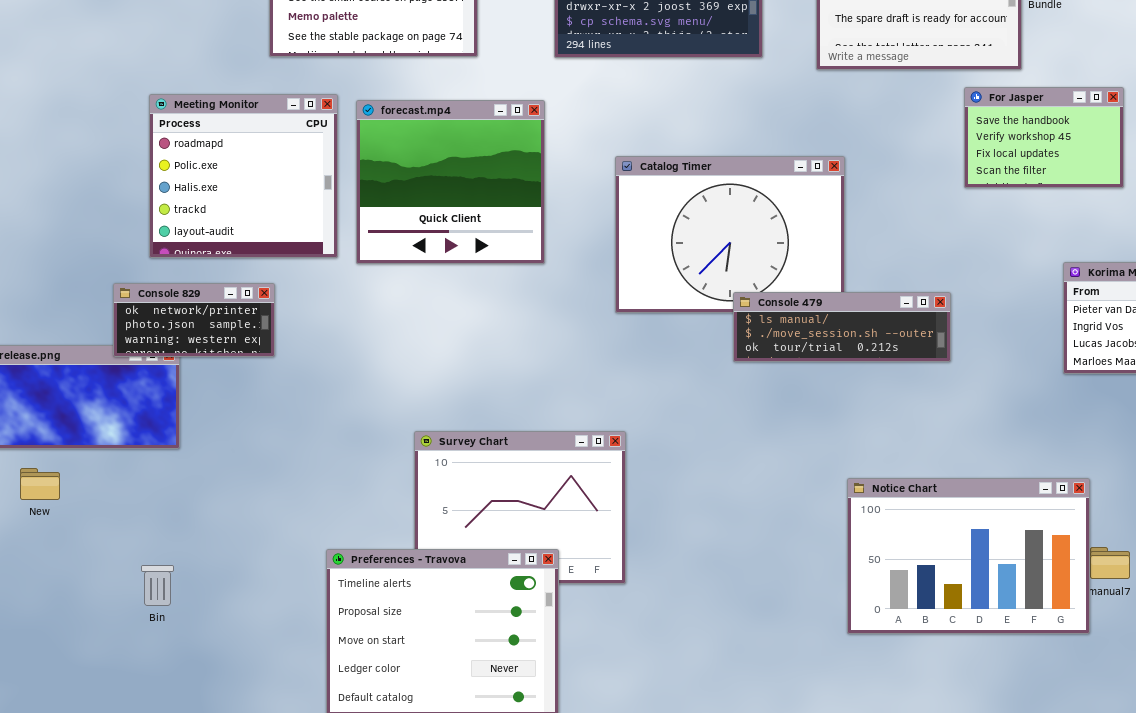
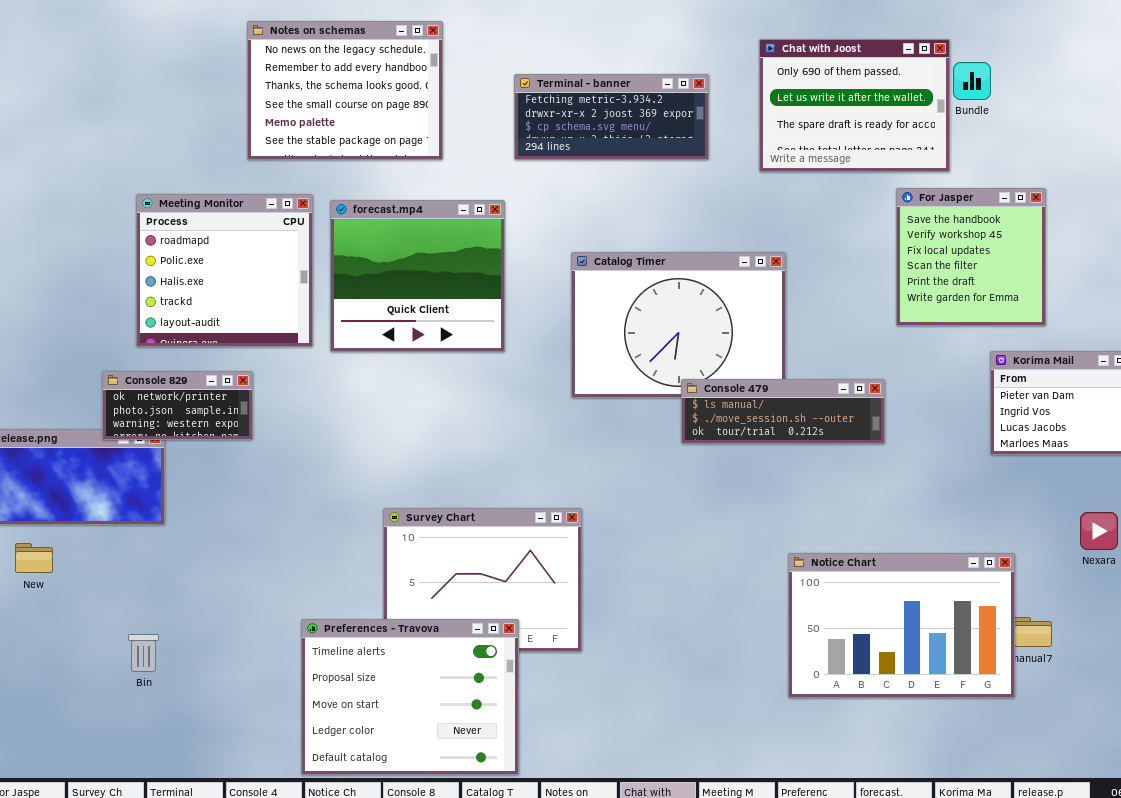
For Jasper: [964,87,1124,188] -> [896,188,1046,326], resized

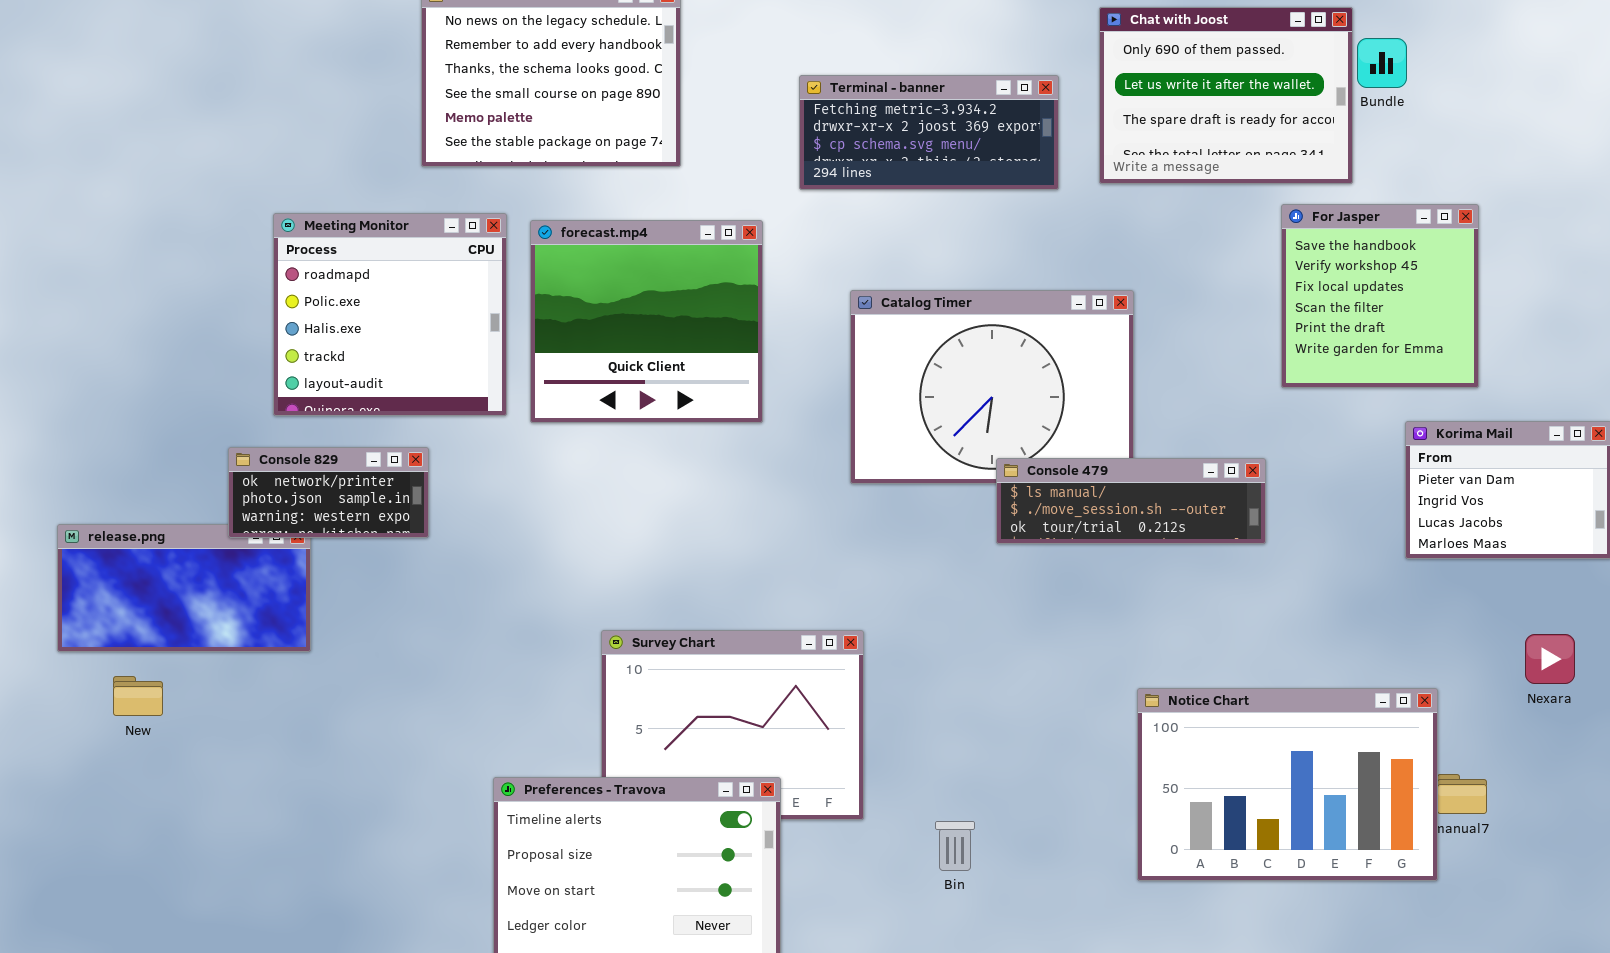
Terminal - banner: [514,74,709,160] -> [799,75,1059,190], moved
Bin: [128,634,159,672] -> [935,821,975,871], moved

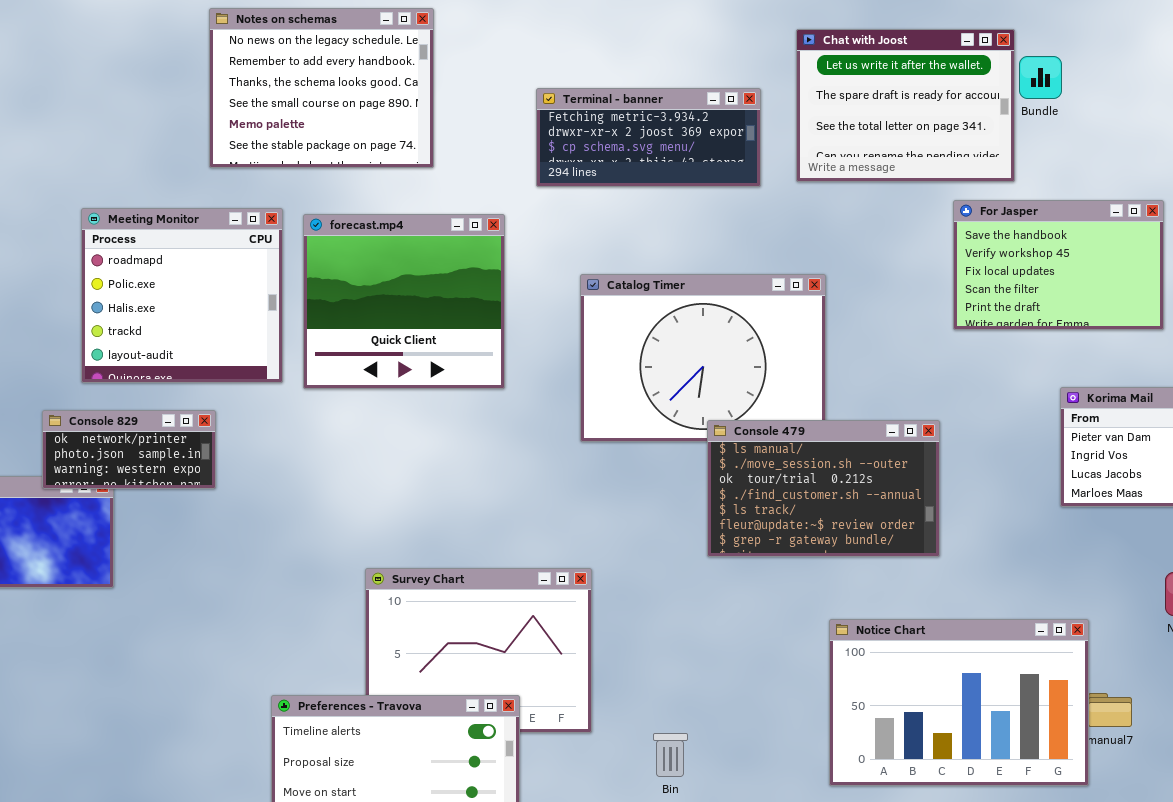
Chat with Joost: [1099,7,1353,184] -> [796,29,1015,182], scrolled down 1 row
For Jasper: [1281,204,1479,388] -> [953,200,1164,330], resized
Console 479: [996,458,1266,544] -> [707,420,940,557], resized

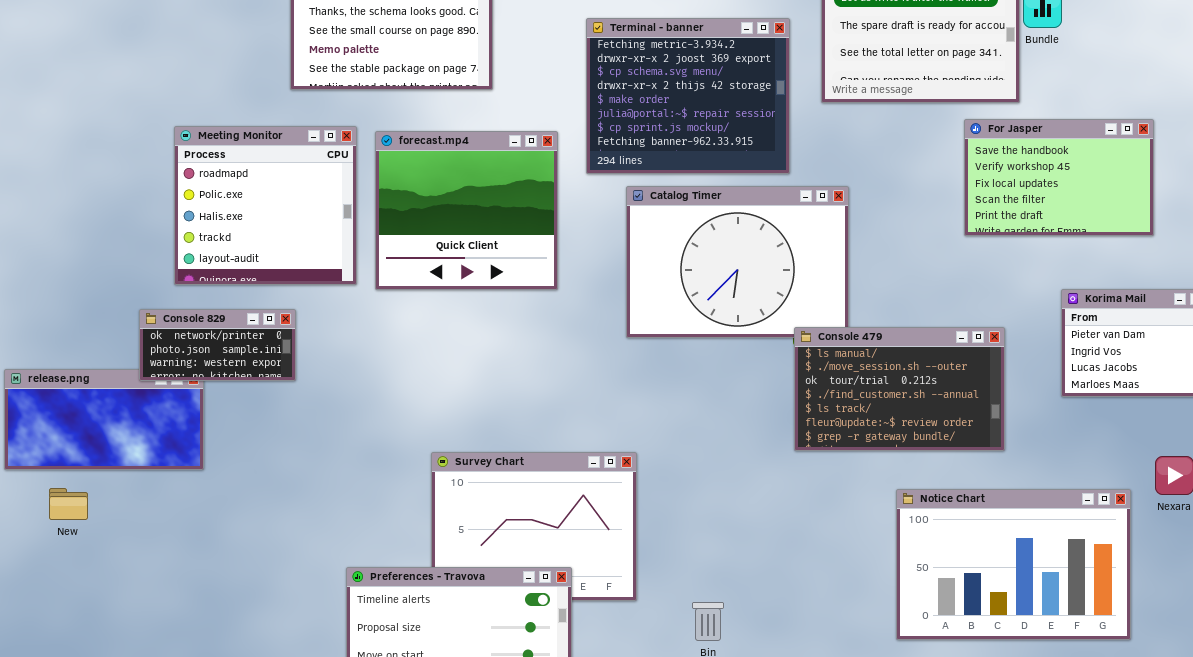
Terminal - banner: [536,88,761,187] -> [586,18,790,174], resized
Console 479: [707,420,940,557] -> [794,327,1005,451], moved
Notice Chart: [829,619,1089,786] -> [896,489,1131,640], moved

